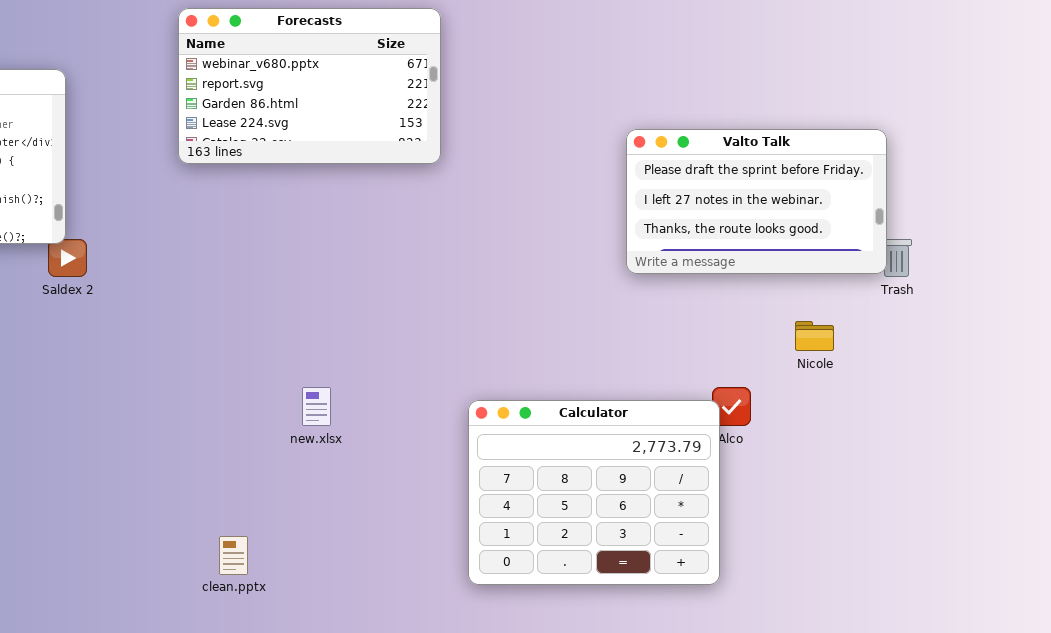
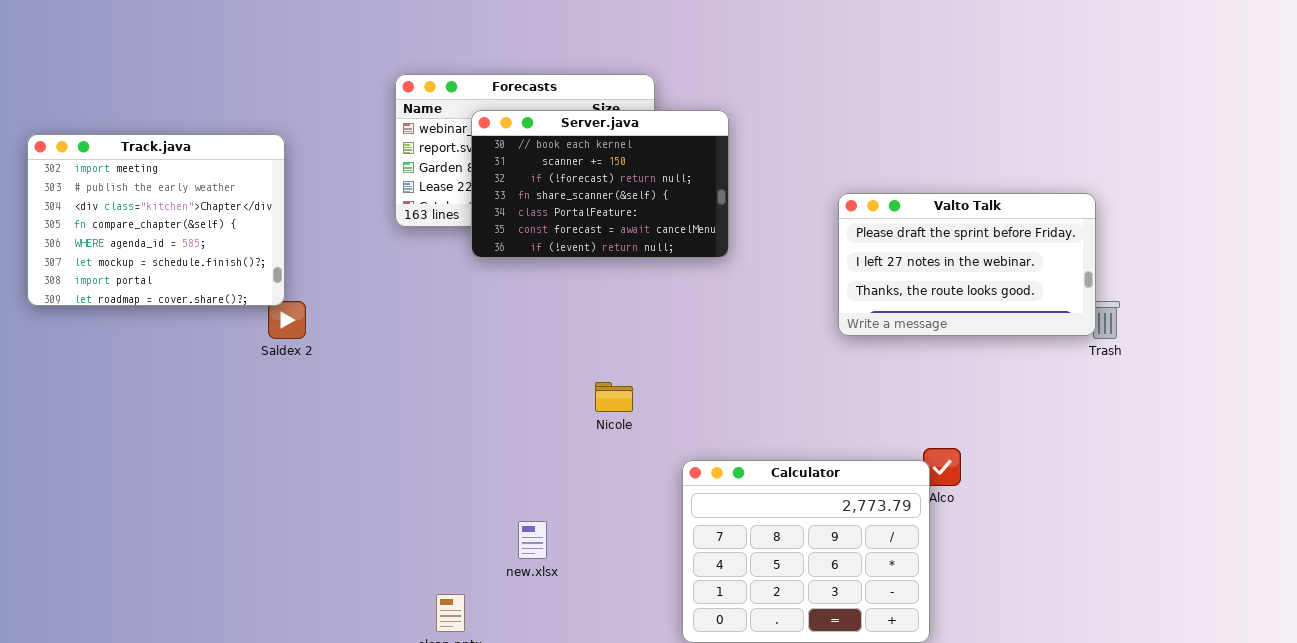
Server.java: none -> [471,110,729,258], opened
Nicole: [795,321,834,351] -> [595,382,633,412], moved
new.xlsx: [302,387,331,426] -> [518,521,547,559], moved

